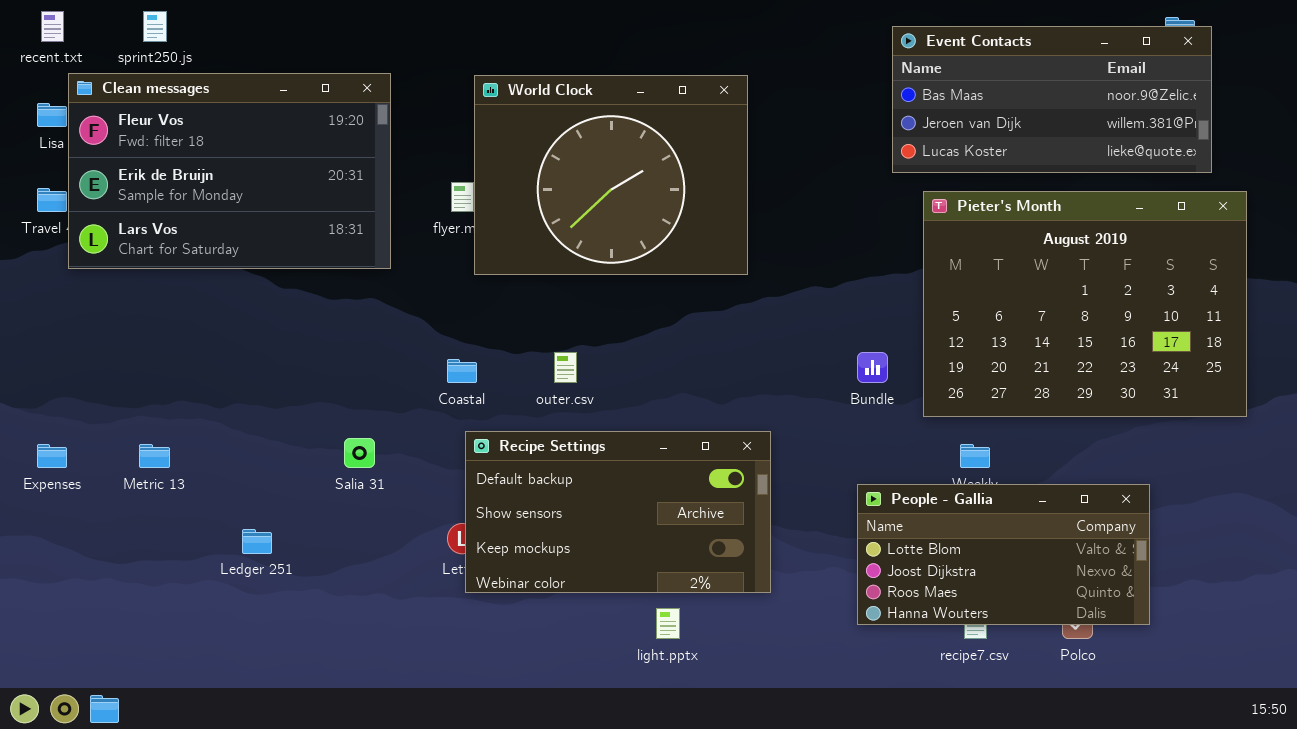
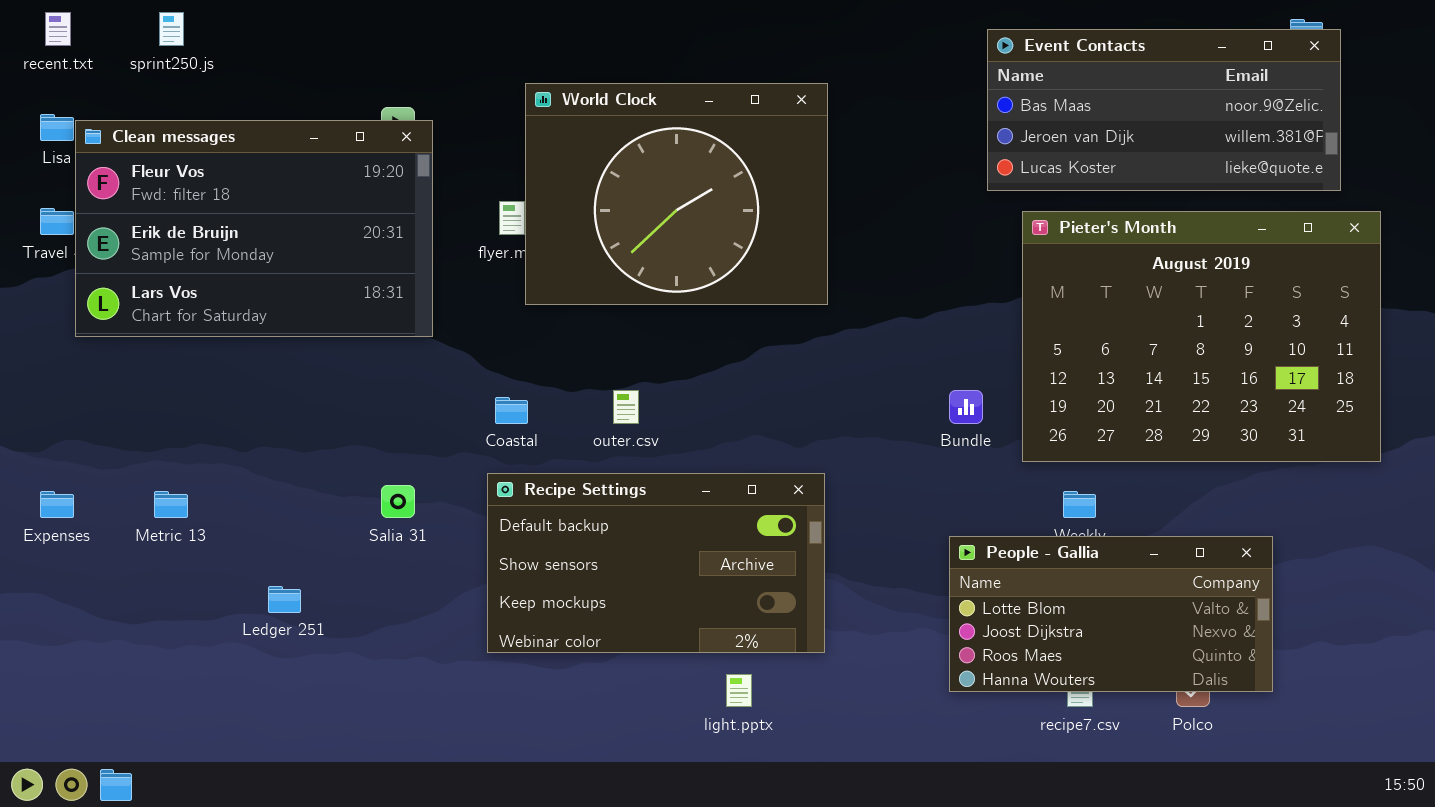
Clean messages: [68,73,391,269] -> [75,120,433,337], moved
Recipe Settings: [465,431,771,593] -> [487,473,825,653], moved

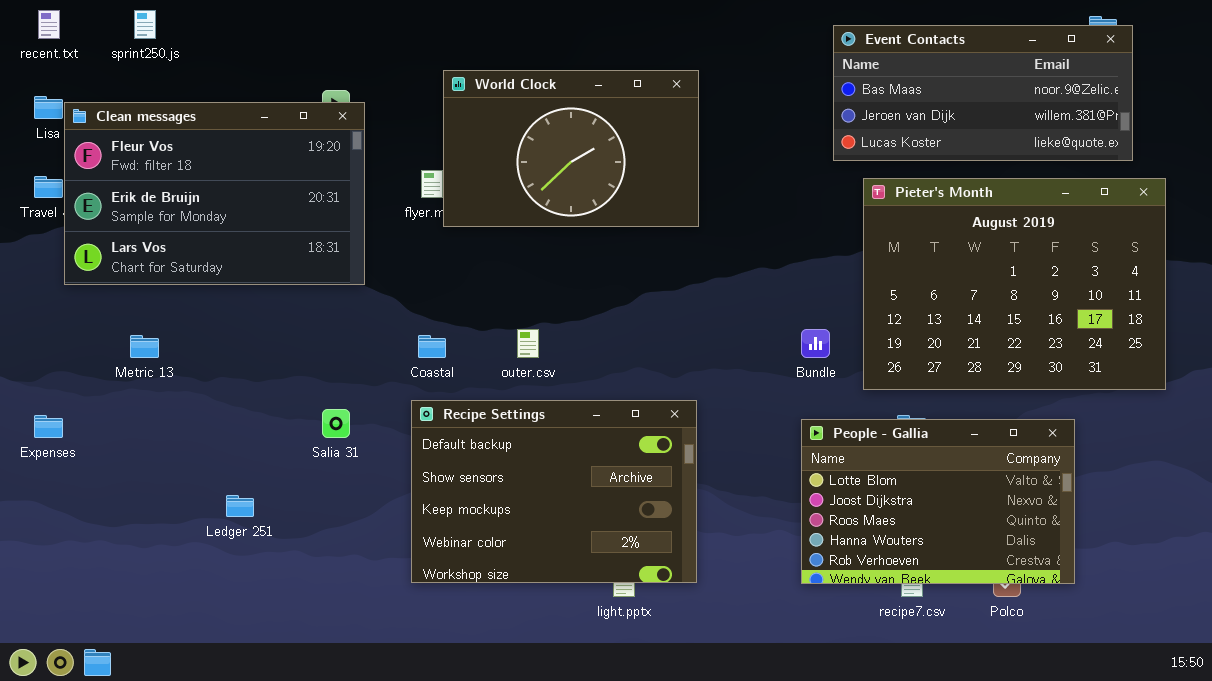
World Clock: [525,83,828,305] -> [443,70,699,227], resized
Recipe Settings: [487,473,825,653] -> [411,400,697,583], resized
Metric 13: [154,491,188,518] -> [130,335,159,358], moved
People - Gallia: [949,536,1273,692] -> [801,419,1075,584], resized

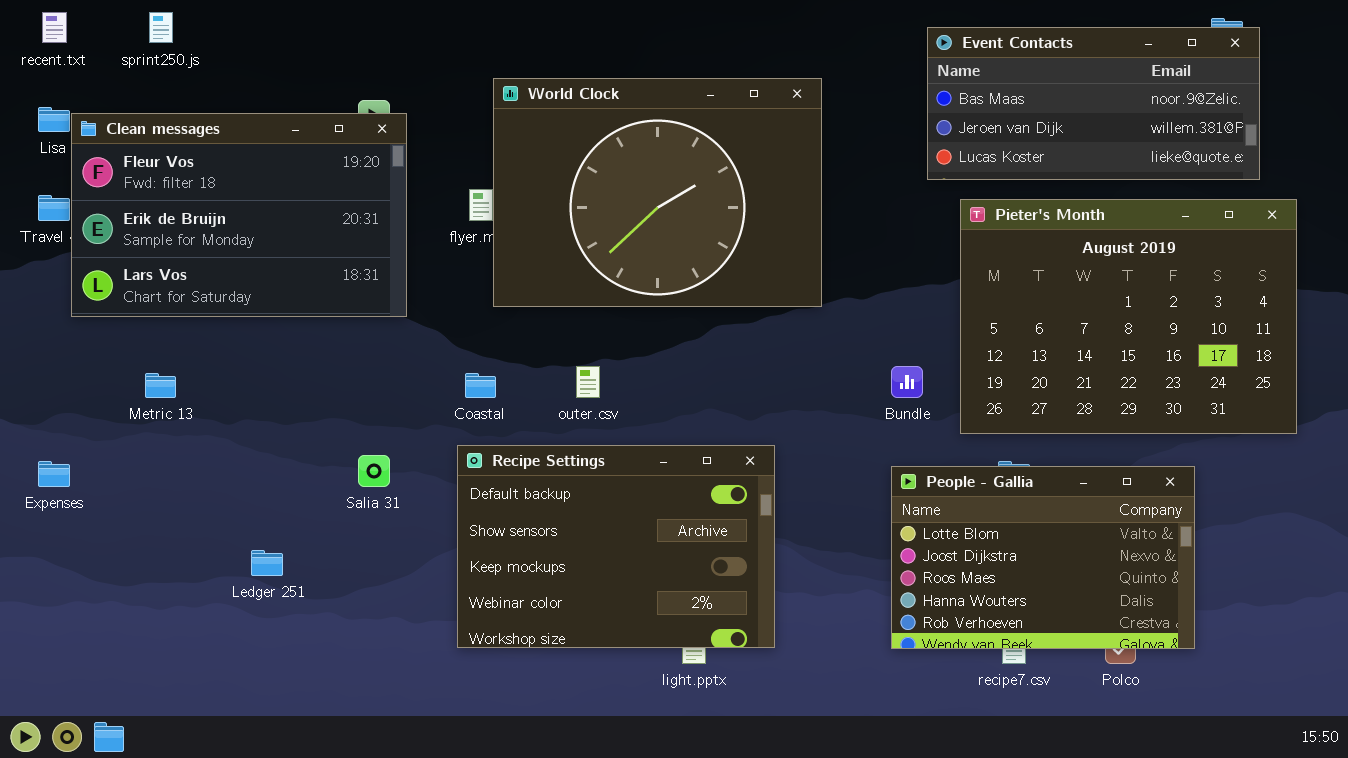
World Clock: [443,70,699,227] -> [493,78,822,307], resized

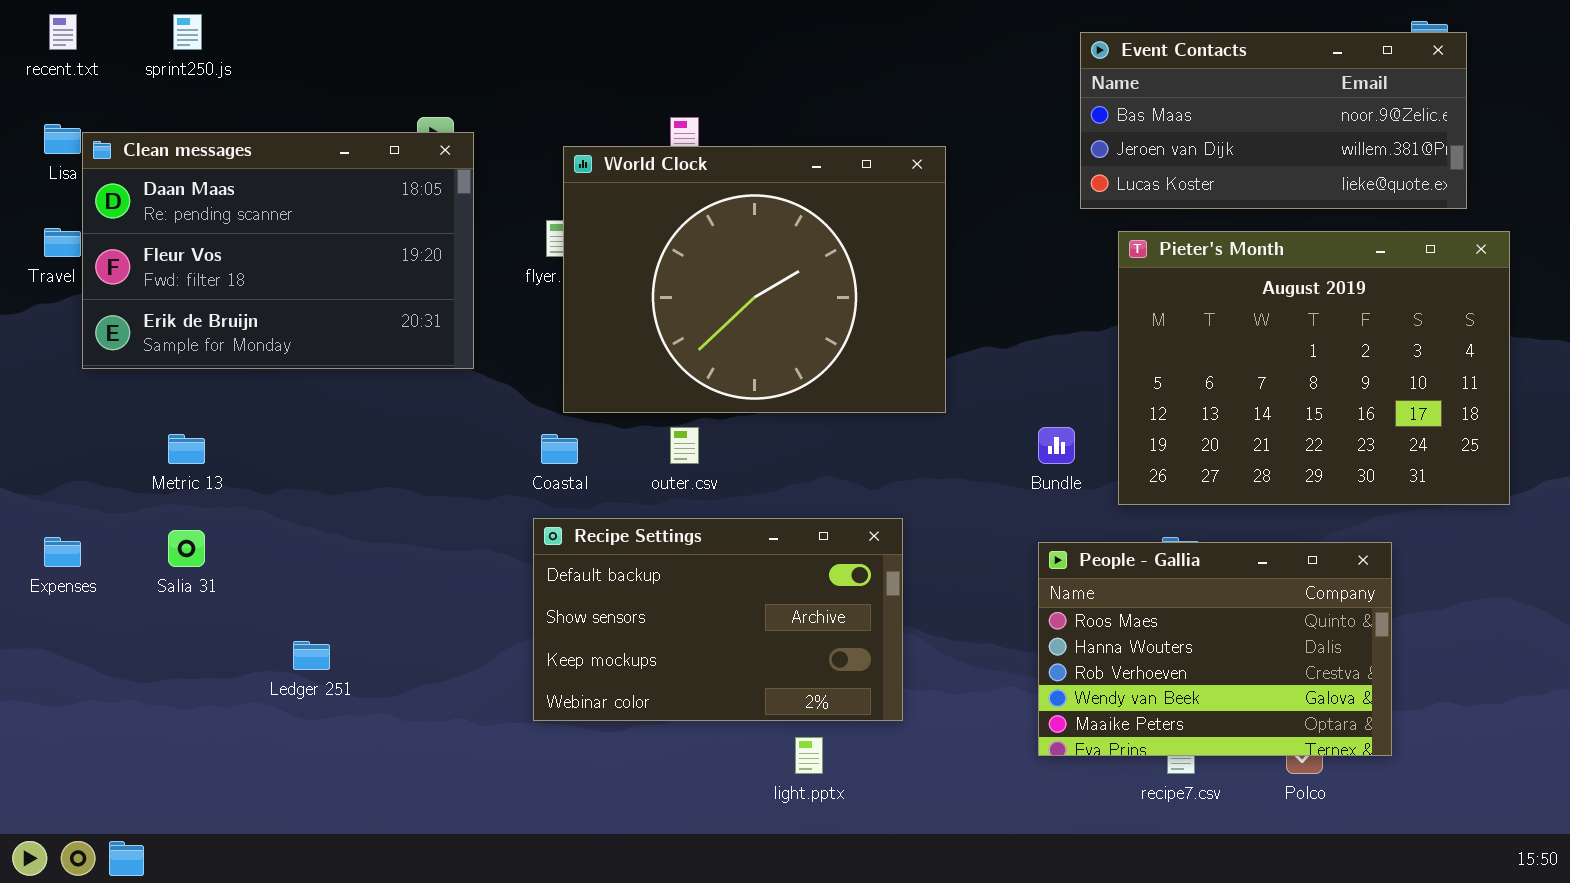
World Clock: [493,78,822,307] -> [563,146,946,413], moved
Clean messages: [71,113,407,317] -> [82,132,474,369], scrolled up 1 row
Recipe Settings: [457,445,775,648] -> [533,518,903,721], resized
Salia 31: [358,455,390,487] -> [168,530,205,567], moved
People - Gallia: [891,466,1195,649] -> [1038,542,1392,756], scrolled down 2 rows

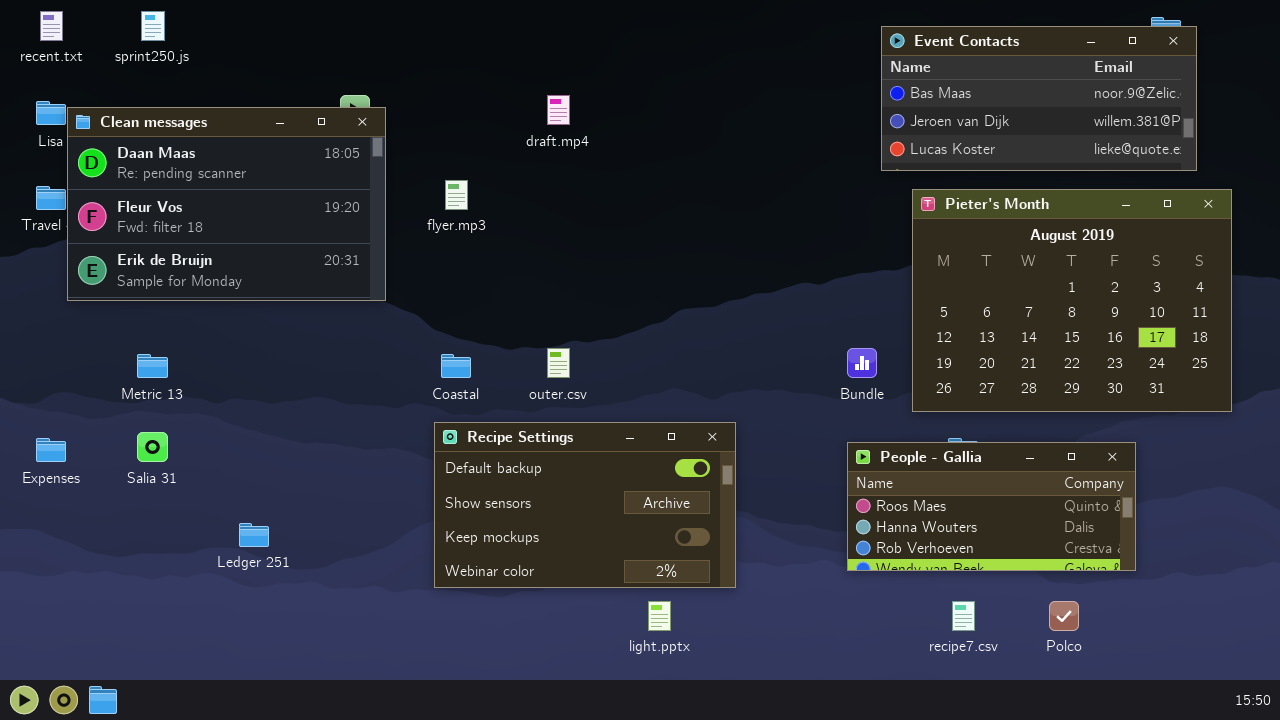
World Clock: [563,146,946,413] -> none, closed
People - Gallia: [1038,542,1392,756] -> [847,442,1136,571], resized

